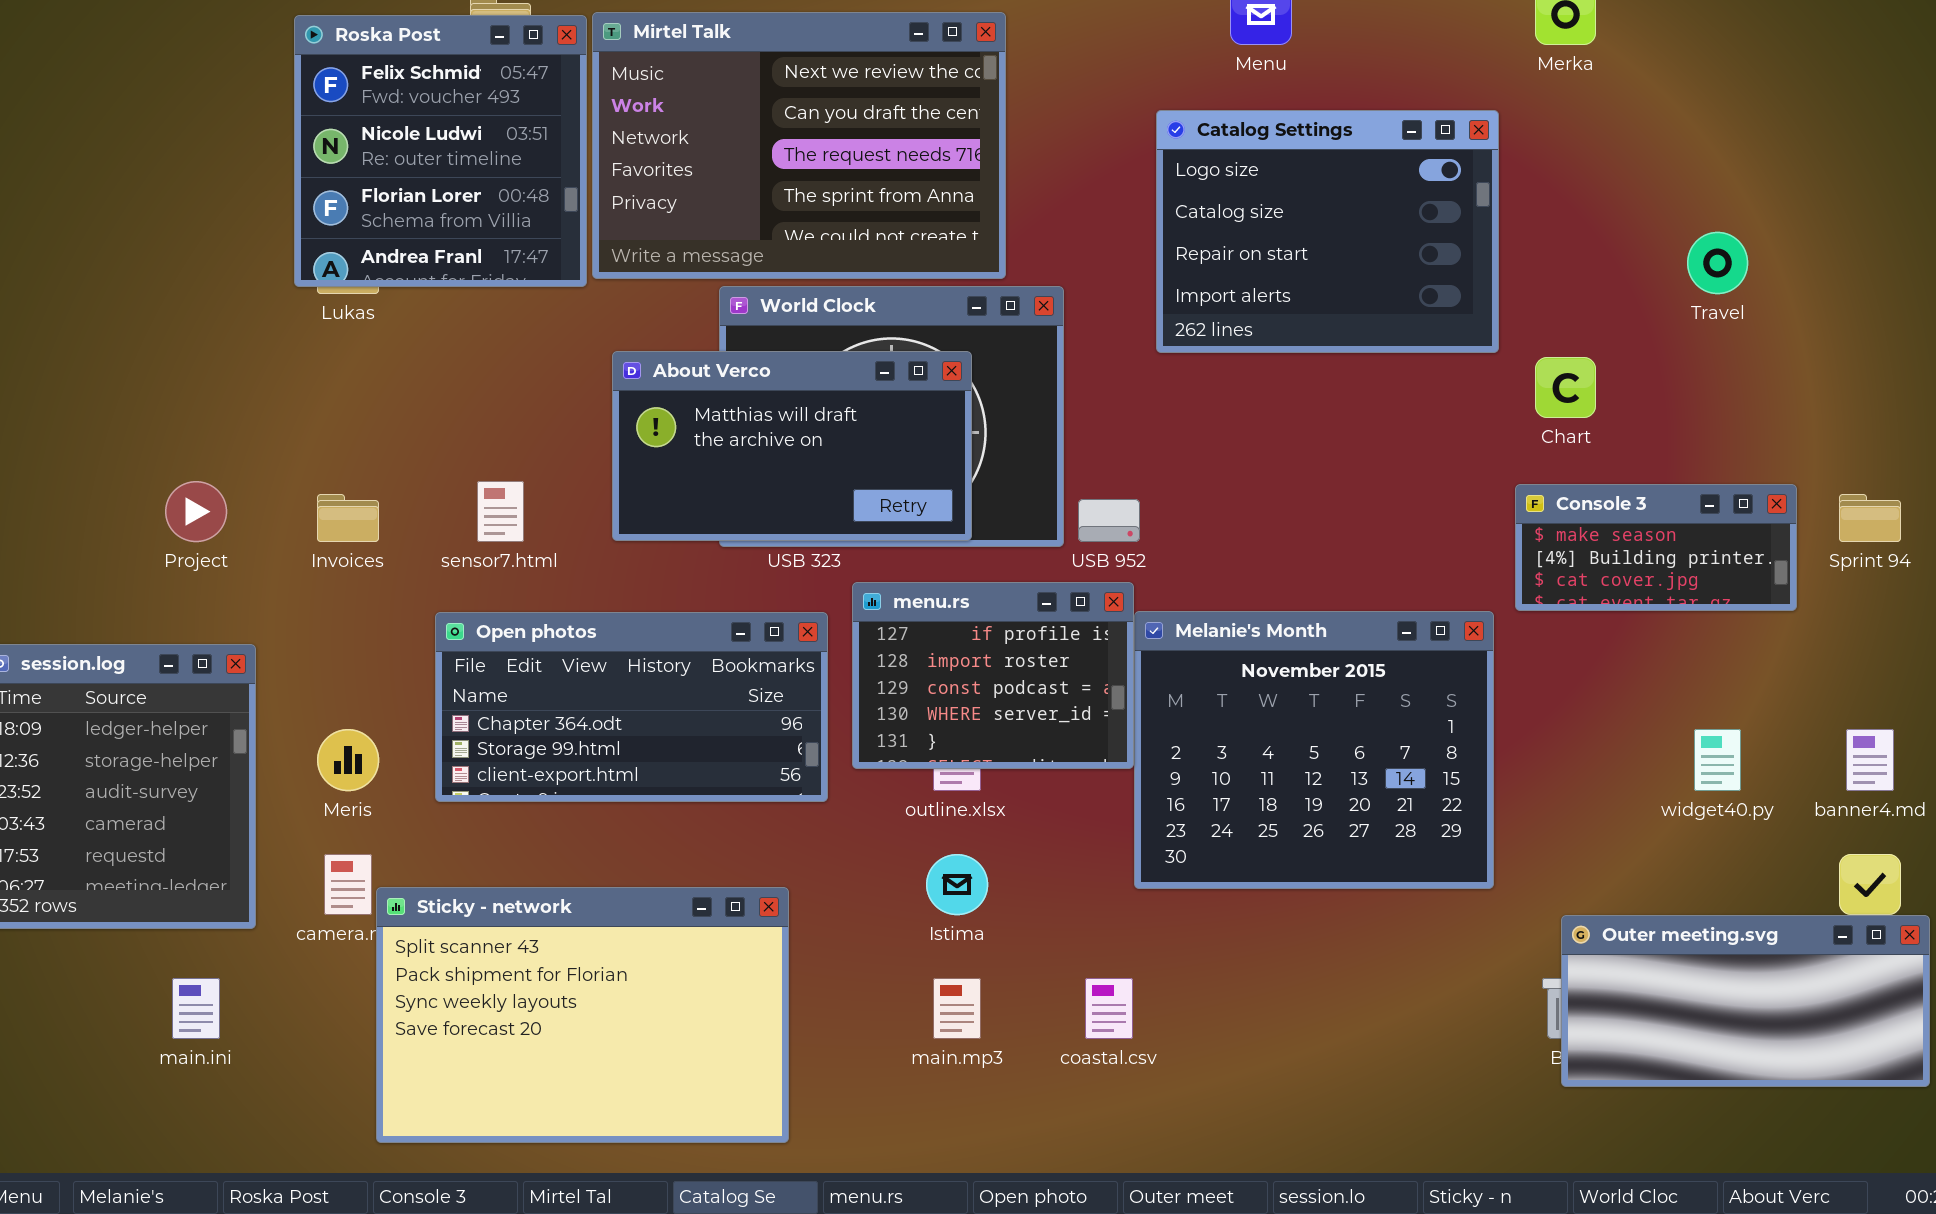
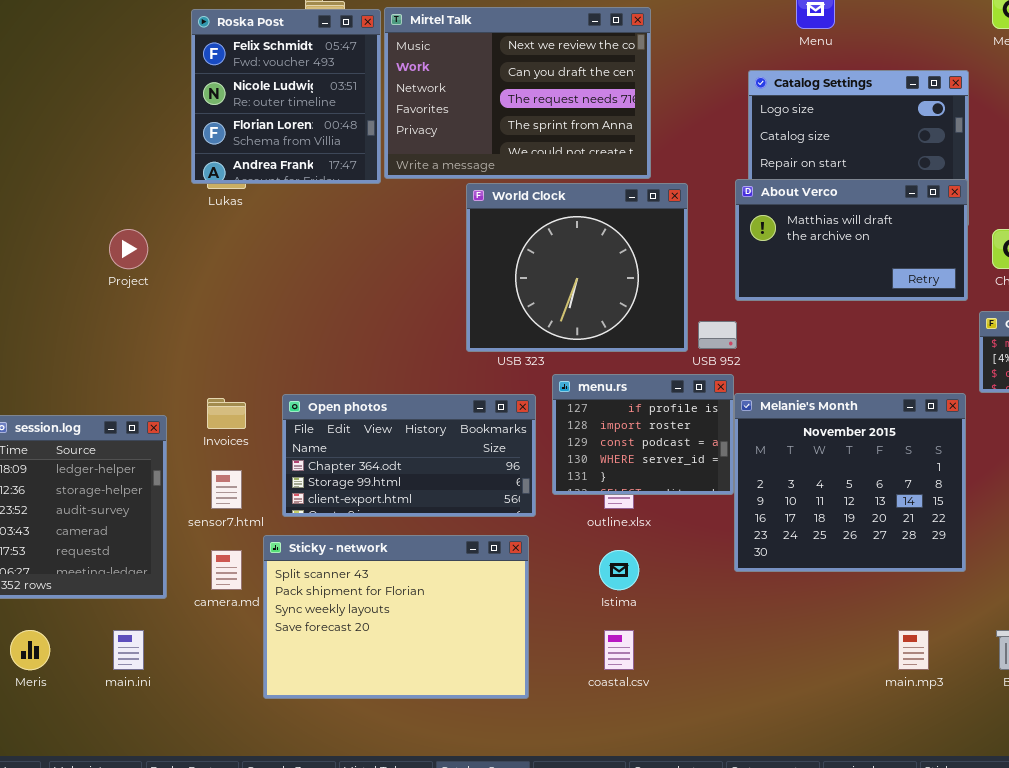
About Verco: [612,351,972,541] -> [735,179,968,301], moved
Project: [165,481,227,542] -> [109,229,148,269], moved
sensor7.html: [477,481,524,542] -> [211,470,242,509], moved
Invoices: [317,494,379,542] -> [207,398,246,429], moved
Meris: [317,729,379,791] -> [10,630,50,670], moved
Sticky - network: [376,887,789,1143] -> [263,535,529,699], moved
main.mp3: [933,978,981,1039] -> [898,630,929,670], moved
coastal.csv: [1085,978,1133,1039] -> [604,630,634,670], moved

